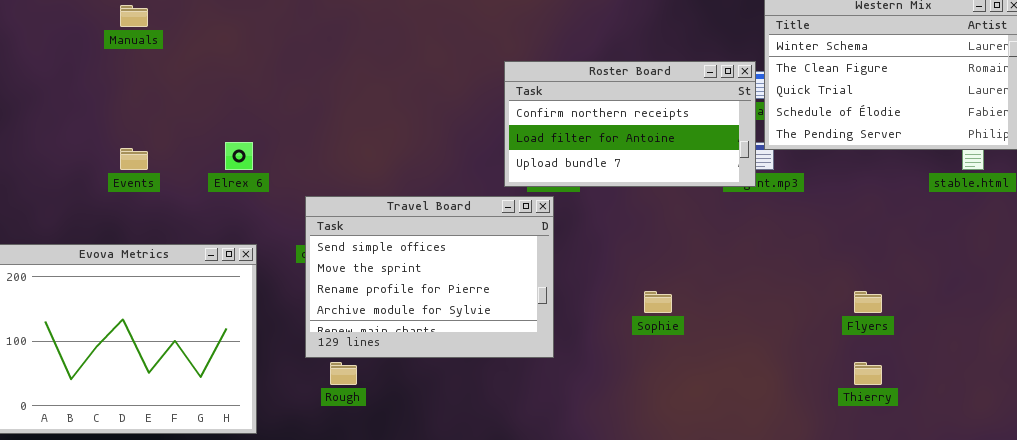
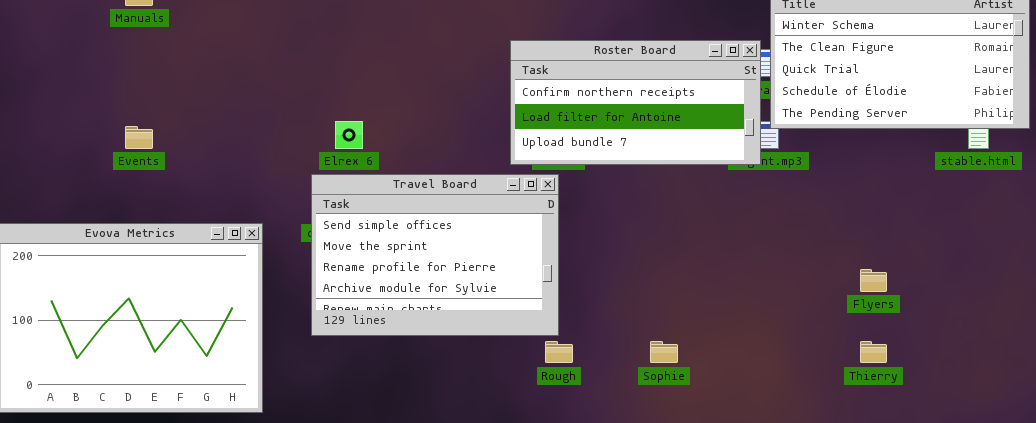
Elrex 6: [225,142,253,170] -> [335,121,363,149], moved
Sophie: [644,291,672,313] -> [650,341,678,363], moved
Rough: [330,362,357,385] -> [545,341,573,363], moved

